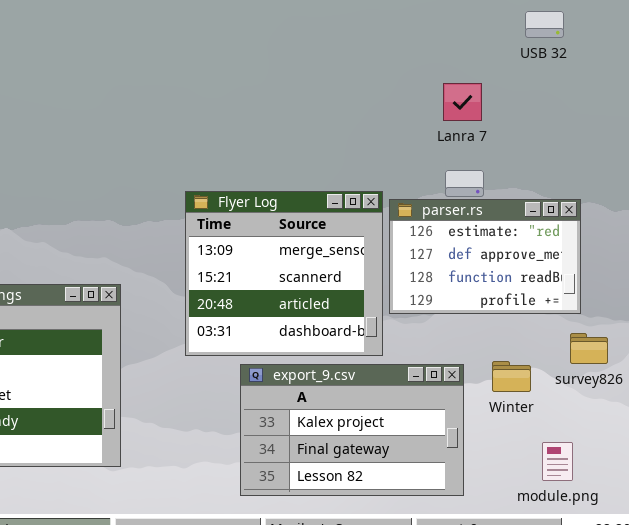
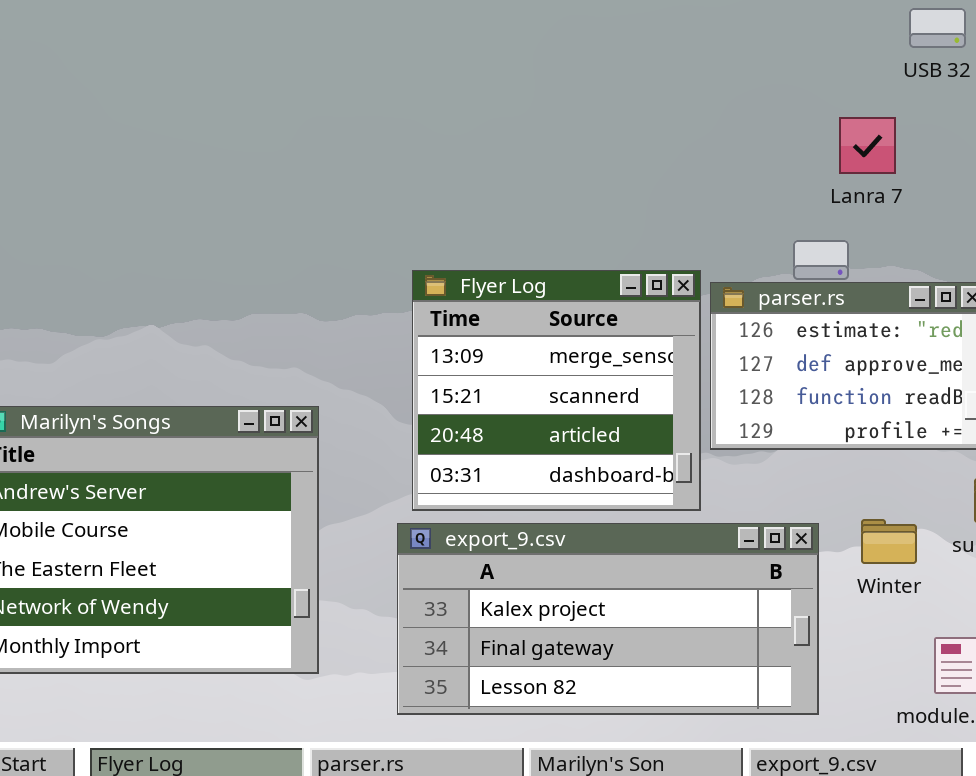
Lanra 7: [443,83,482,121] -> [839,117,896,174], moved
export_9.csv: [240,364,464,496] -> [397,523,819,715], resized

